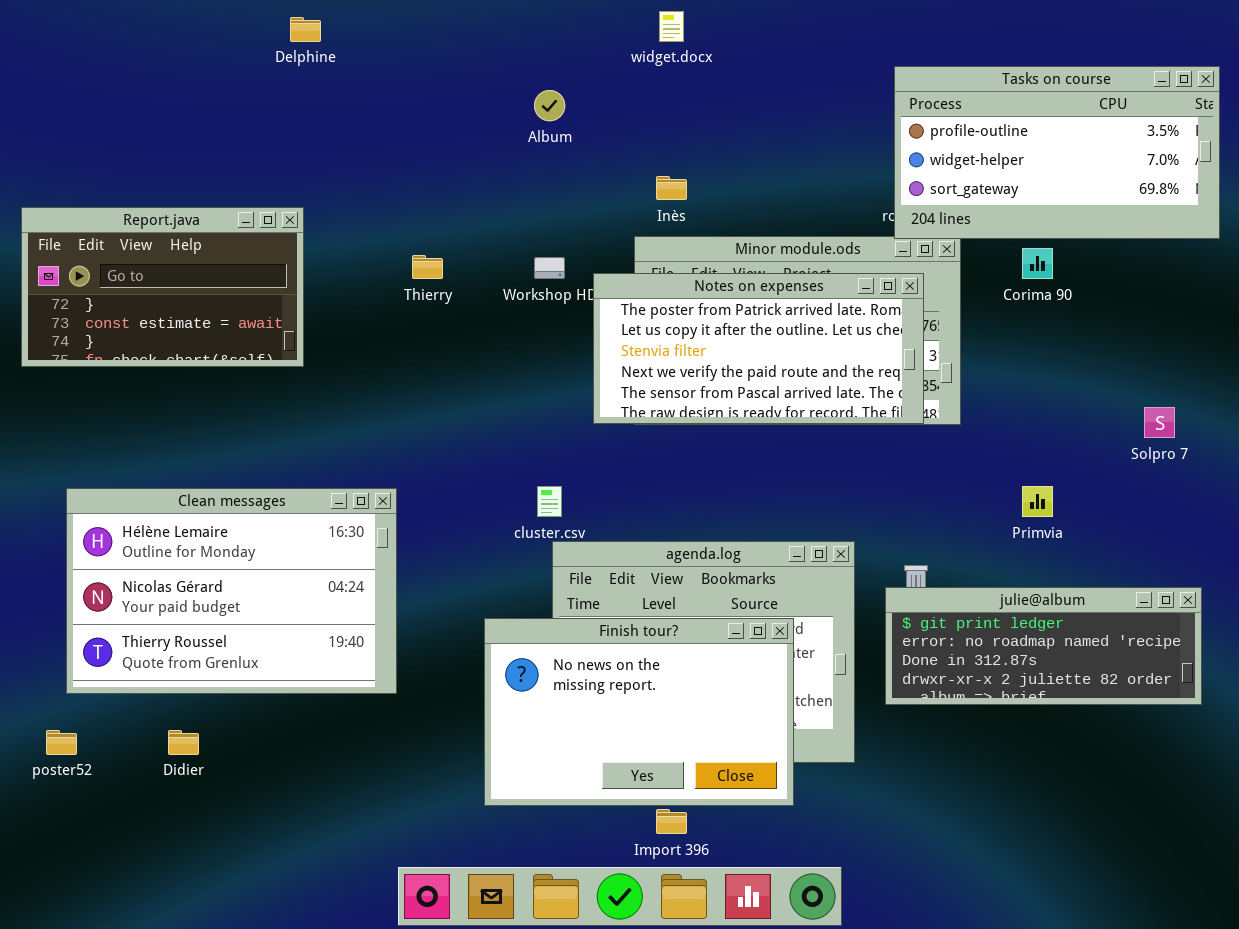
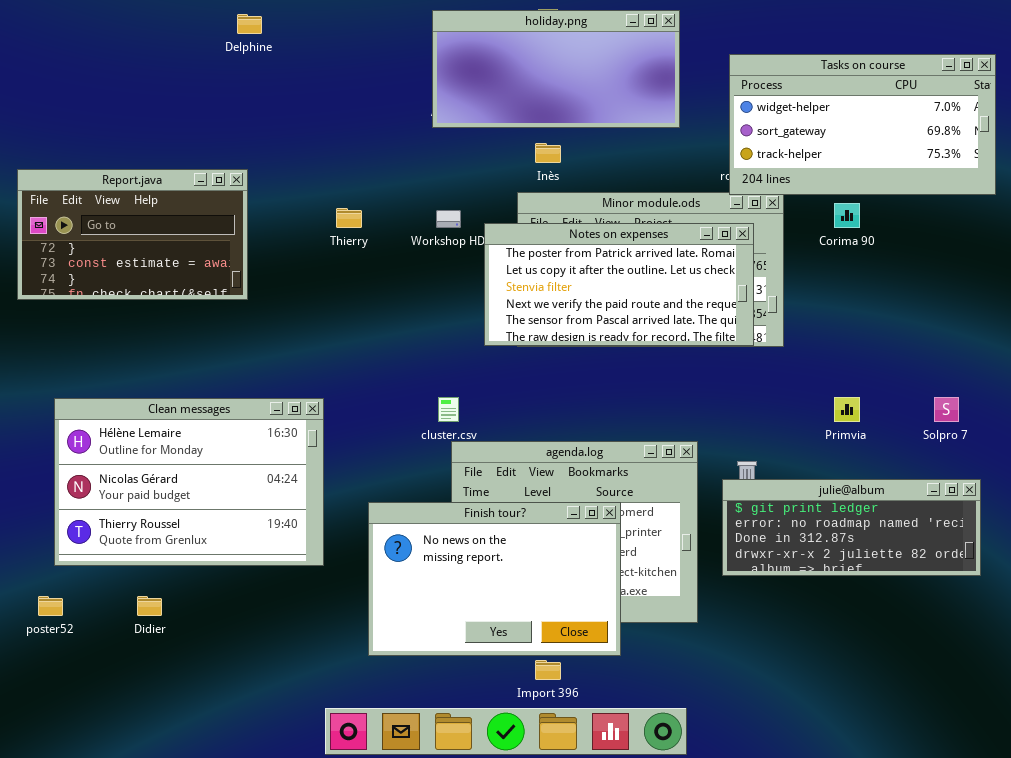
holiday.png: none -> [432,10,680,128], opened
Tasks on course: [894,66,1220,239] -> [729,54,996,195], scrolled down 1 row
Solpro 7: [1144,407,1175,438] -> [934,397,959,422], moved
Finish tour?: [484,618,794,806] -> [368,502,621,656], moved

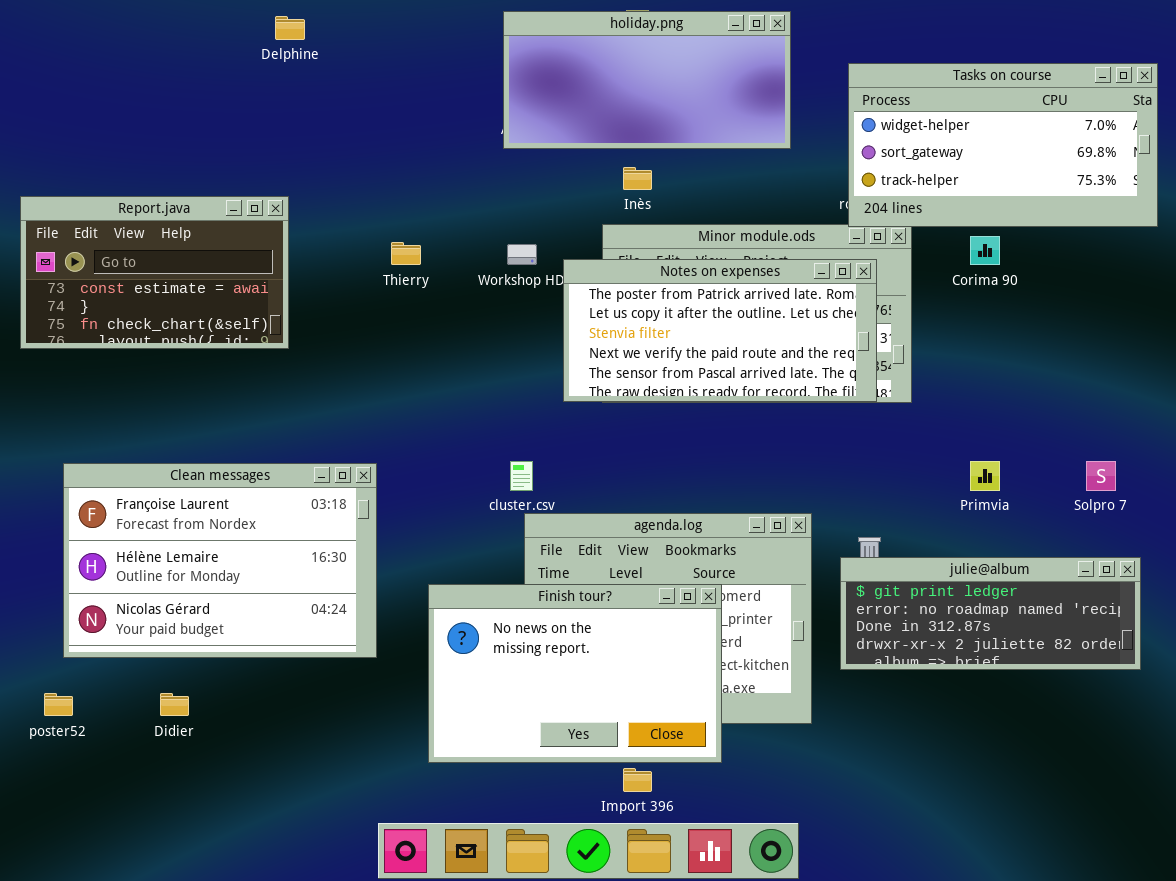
Report.java: [17,169,248,300] -> [20,196,289,349], scrolled down 1 row
Clean messages: [54,398,324,566] -> [63,463,377,658], scrolled up 1 row

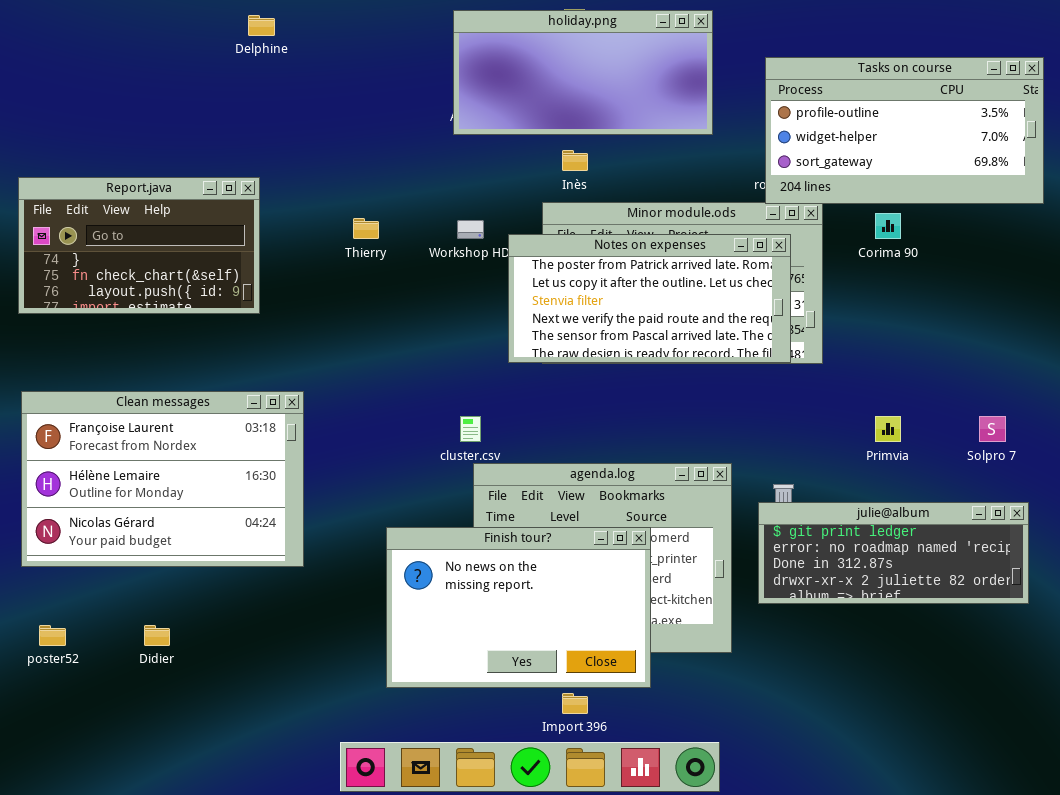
Tasks on course: [848,63,1158,227] -> [765,57,1044,204], scrolled up 1 row
Report.java: [20,196,289,349] -> [18,177,260,314], scrolled down 1 row
Clean messages: [63,463,377,658] -> [21,391,304,567], moved

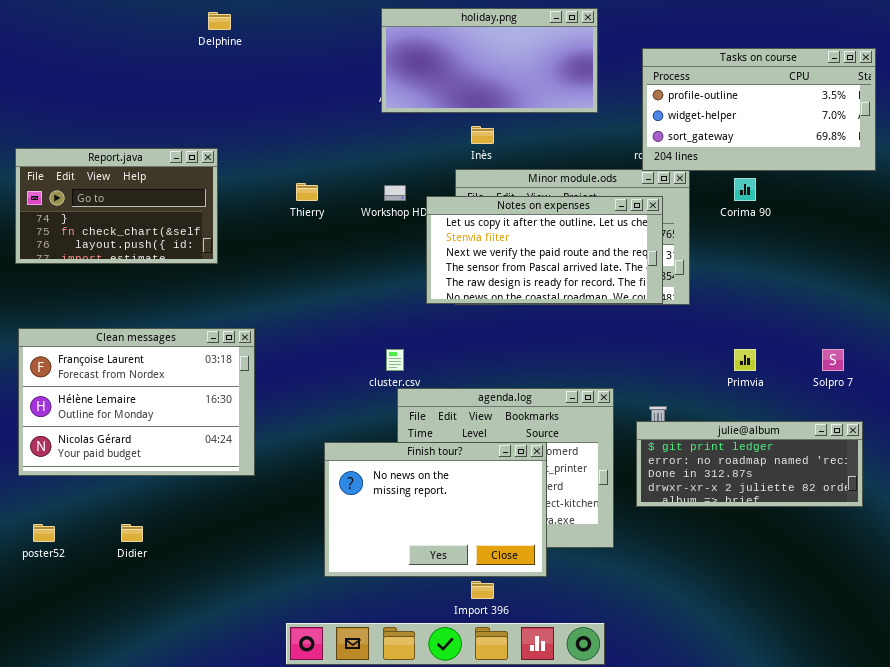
Notes on expenses: [508,234,791,363] -> [426,196,663,304], scrolled down 1 row

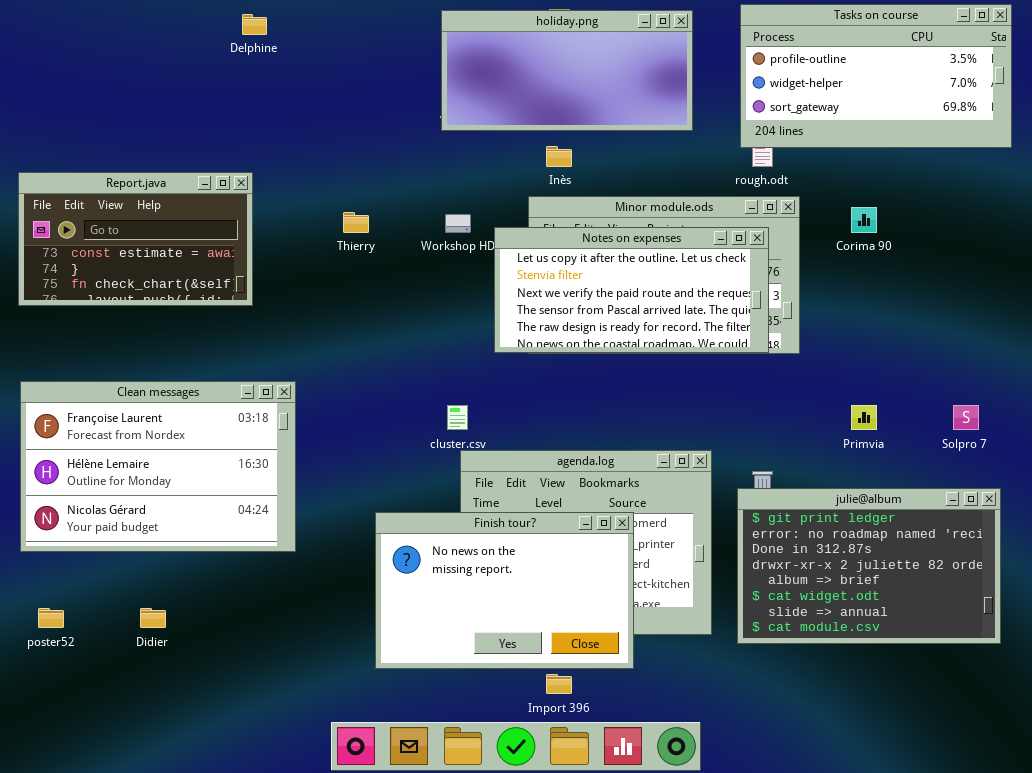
Tasks on course: [642,48,876,171] -> [740,4,1012,148], moved
Report.java: [15,148,218,264] -> [18,172,253,306], scrolled up 1 row
julie@album: [636,421,863,507] -> [737,488,1001,644], resized

